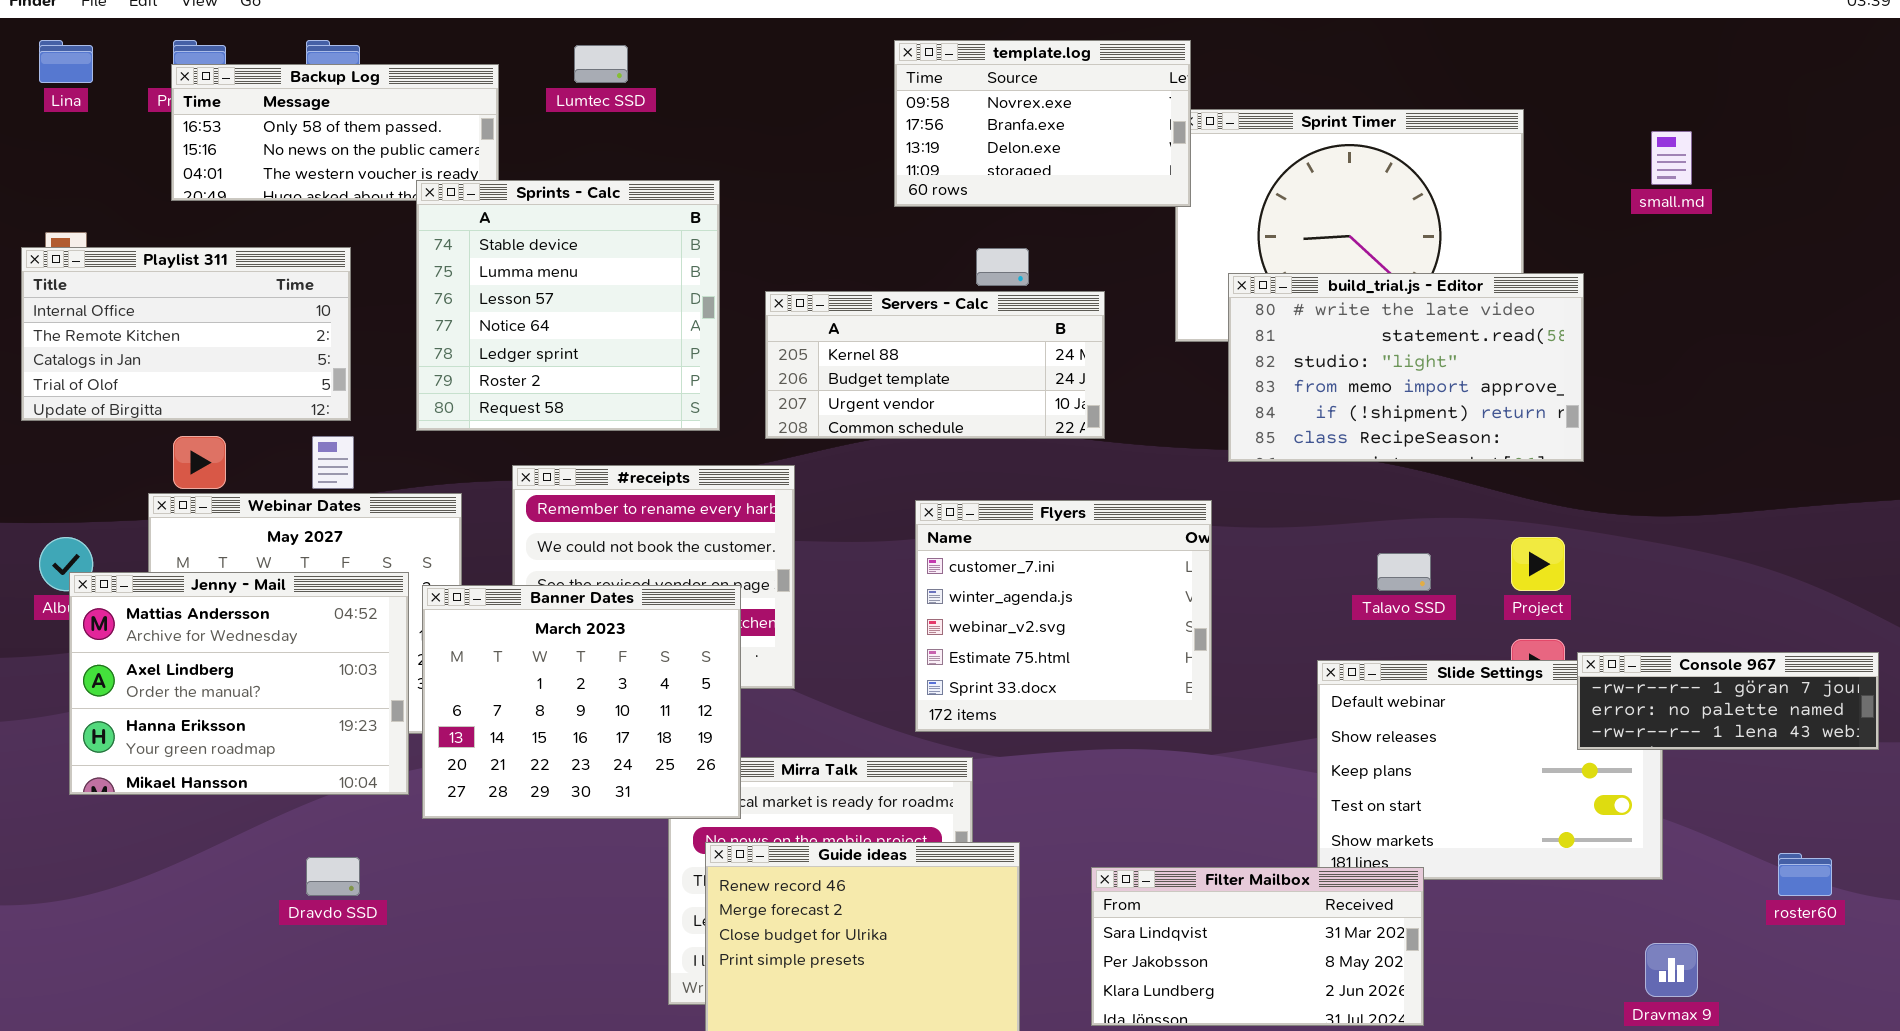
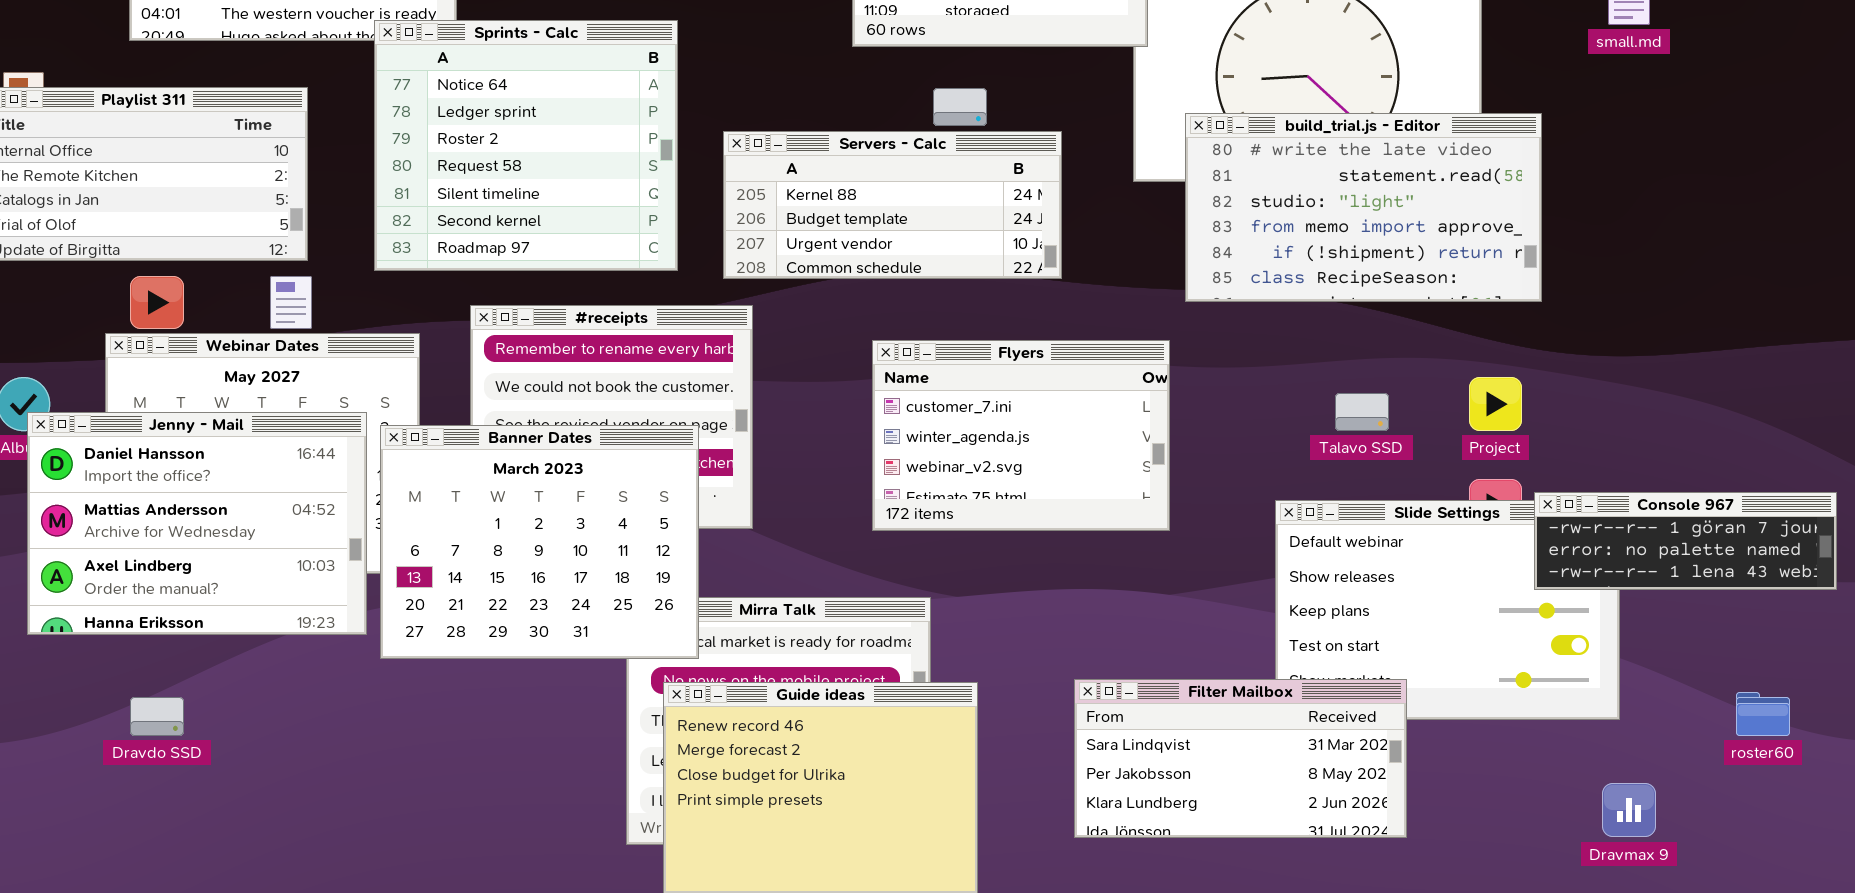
Sprints - Calc: [416,180,720,431] -> [374,20,678,271], scrolled down 3 rows
Flyers: [915,500,1212,732] -> [872,340,1170,531], resized
Jenny - Mail: [69,572,409,795] -> [27,412,367,635], scrolled up 1 row
Dravdo SSD: [306,857,360,896] -> [130,697,184,736], moved
Filter Mailbox: [1091,867,1424,1026] -> [1074,679,1407,838], moved

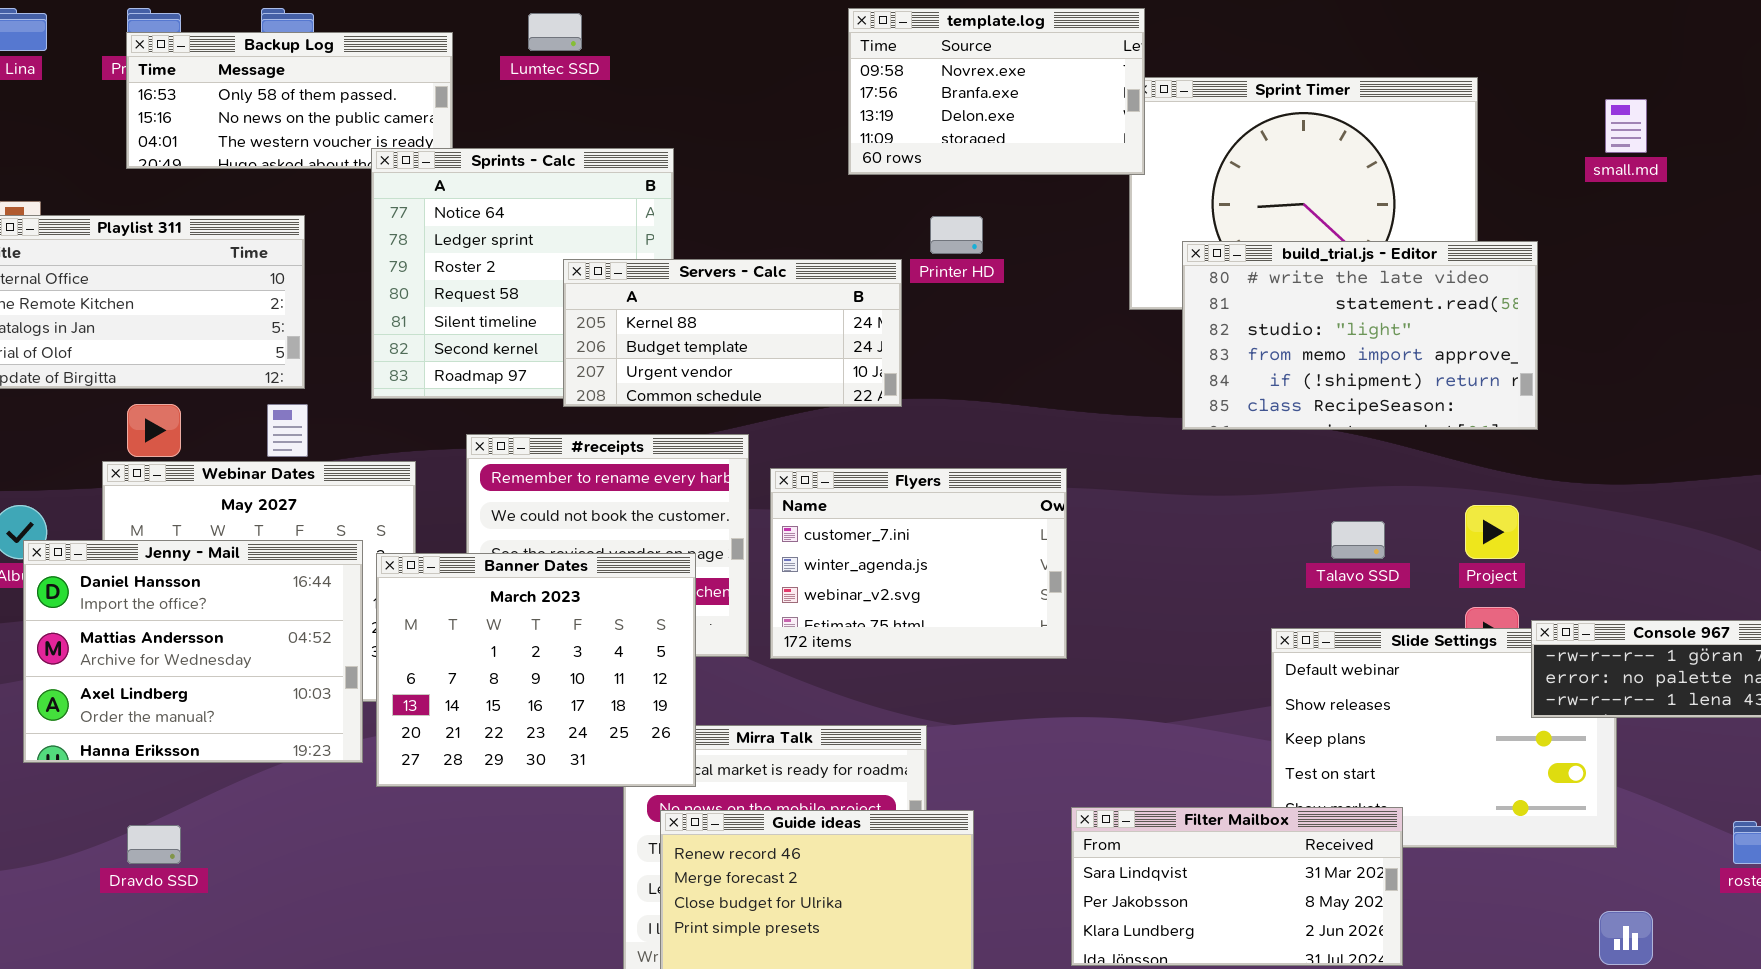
Servers - Calc: [723,131,1062,279] -> [563,259,902,407], moved
Flyers: [872,340,1170,531] -> [770,468,1067,659], moved

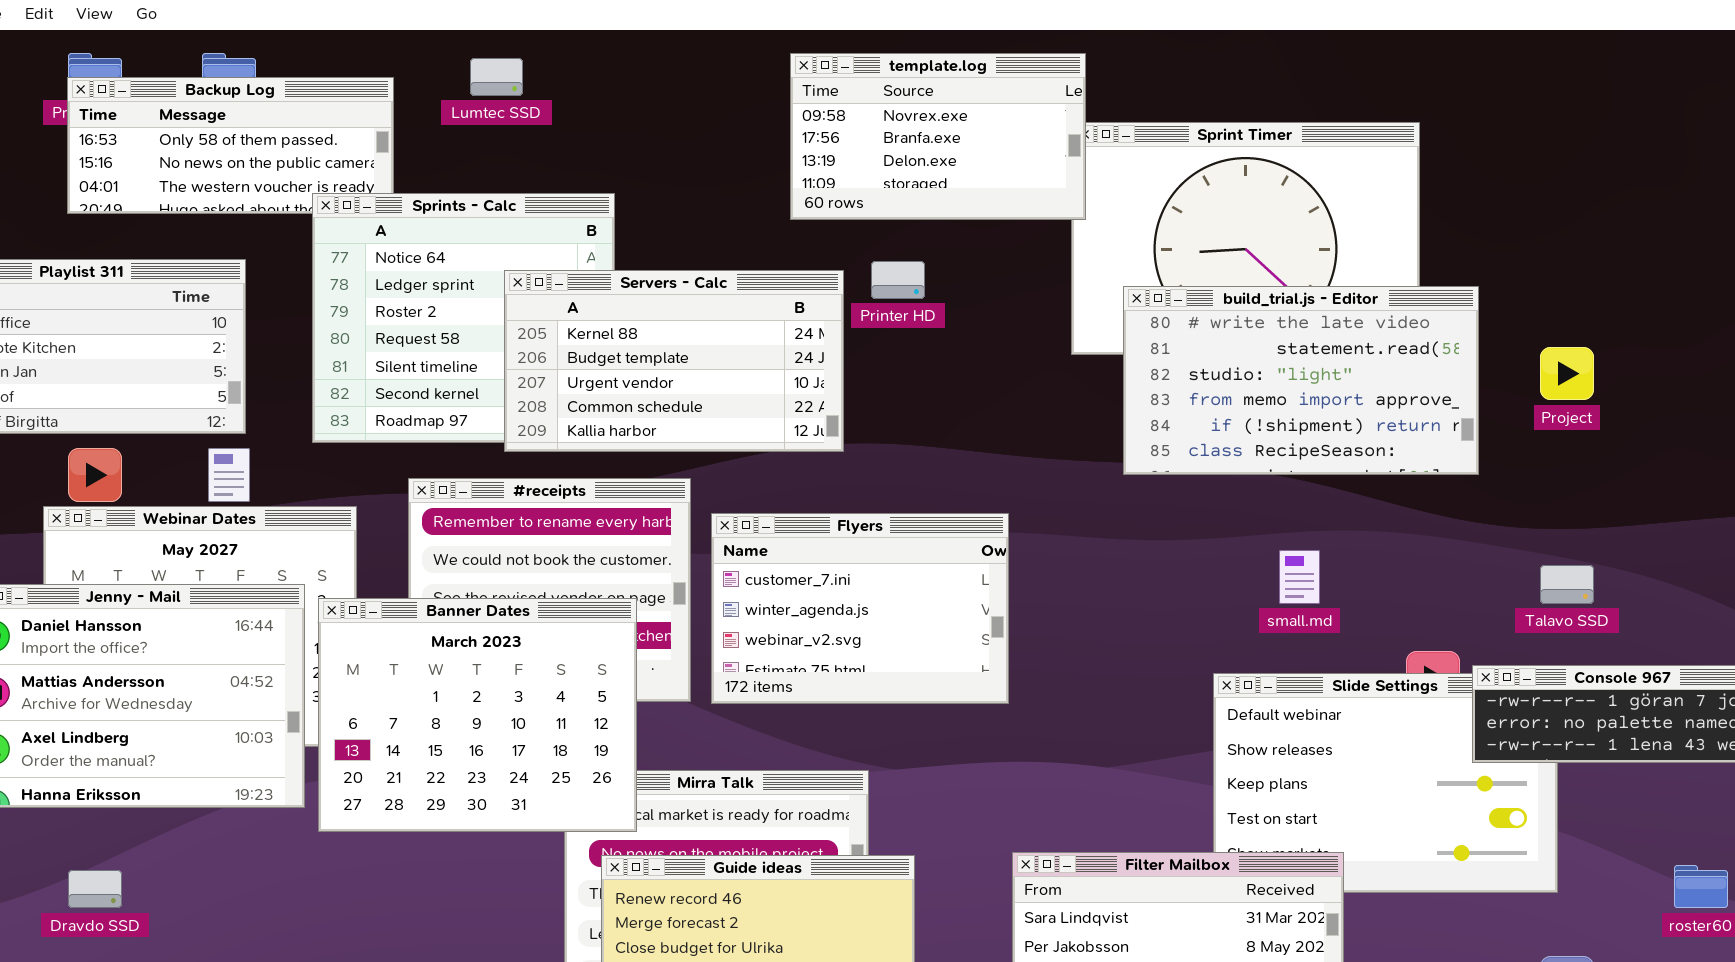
small.md: [1605,99,1647,153] -> [1279,550,1320,604], moved
Servers - Calc: [563,259,902,407] -> [504,270,844,452], resized
Project: [1465,505,1519,559] -> [1540,347,1594,400], moved
Talavo SSD: [1331,521,1385,559] -> [1540,565,1594,604], moved

